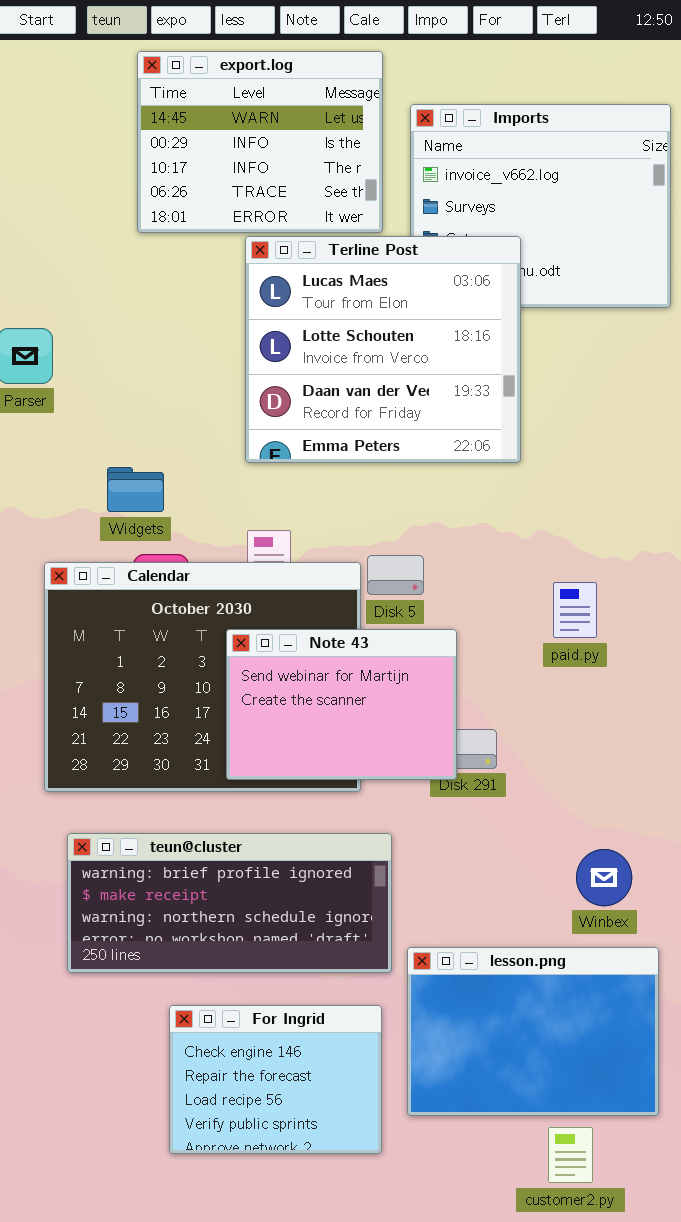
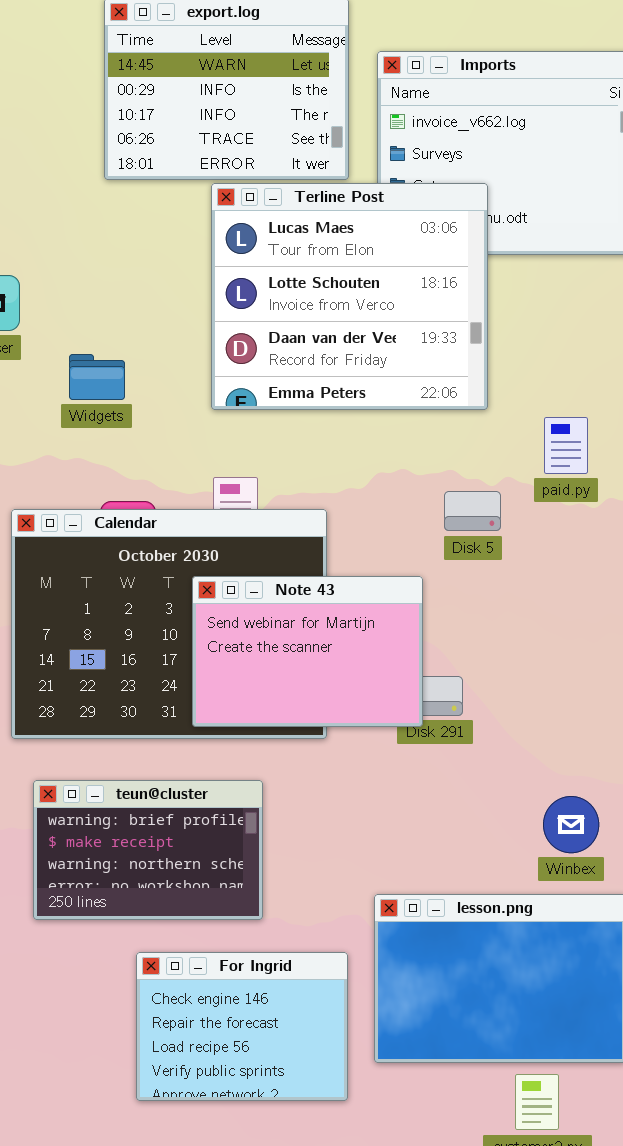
Widgets: [107,467,164,512] -> [69,354,125,400], moved
Disk 5: [367,555,424,595] -> [444,491,501,531], moved
paid.py: [553,582,597,638] -> [544,417,588,474], moved
teun@cluster: [67,833,392,973] -> [33,780,263,920], resized

